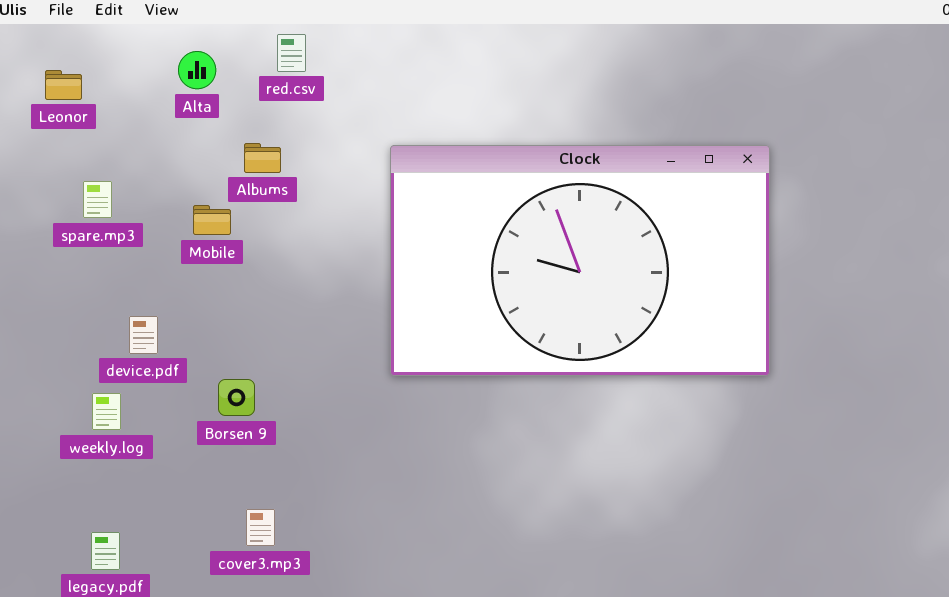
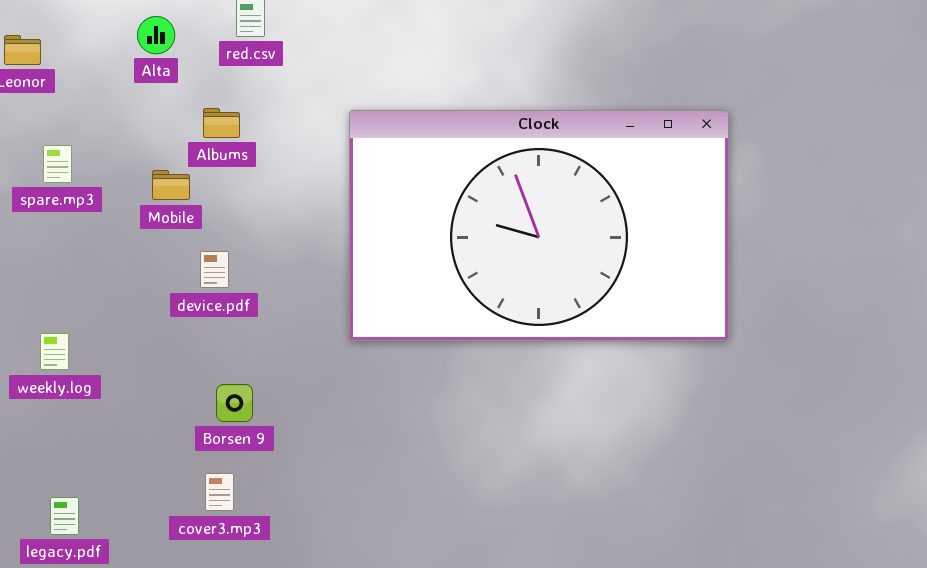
device.pdf: [129,316,158,354] -> [200,251,229,288], moved
Borsen 9: [218,379,255,416] -> [216,384,253,422], moved
weekly.log: [92,393,121,430] -> [40,333,69,370], moved

